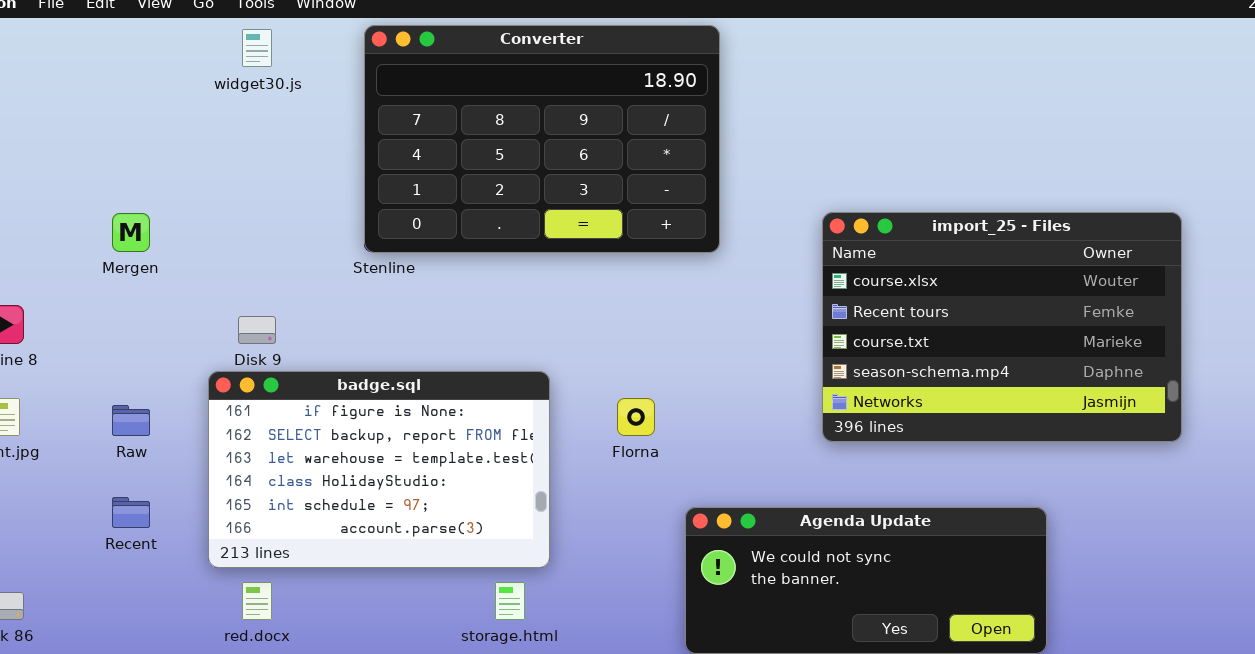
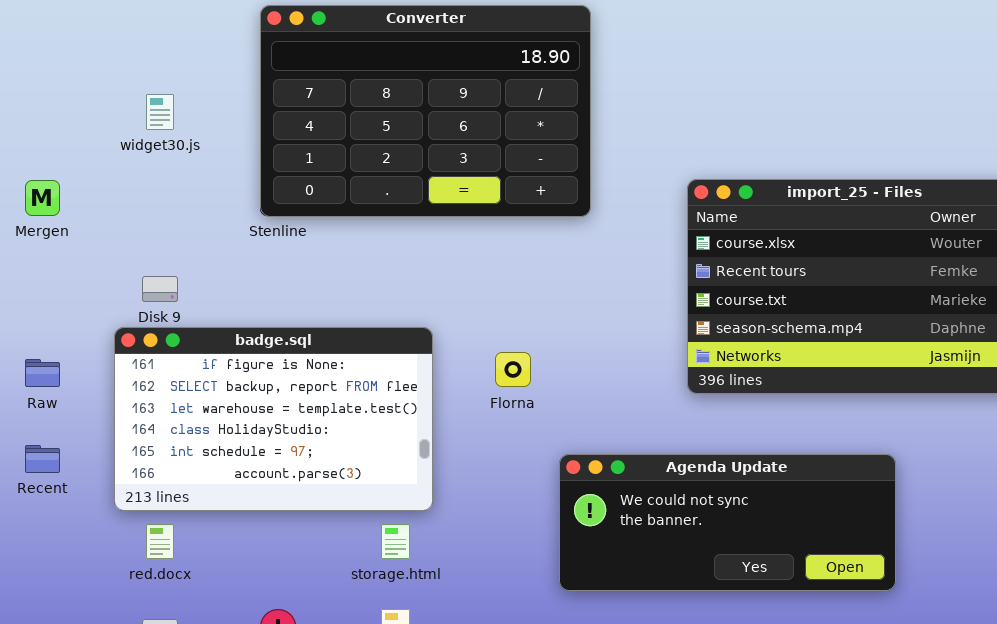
widget30.js: [242,29,272,67] -> [146,94,174,130], moved

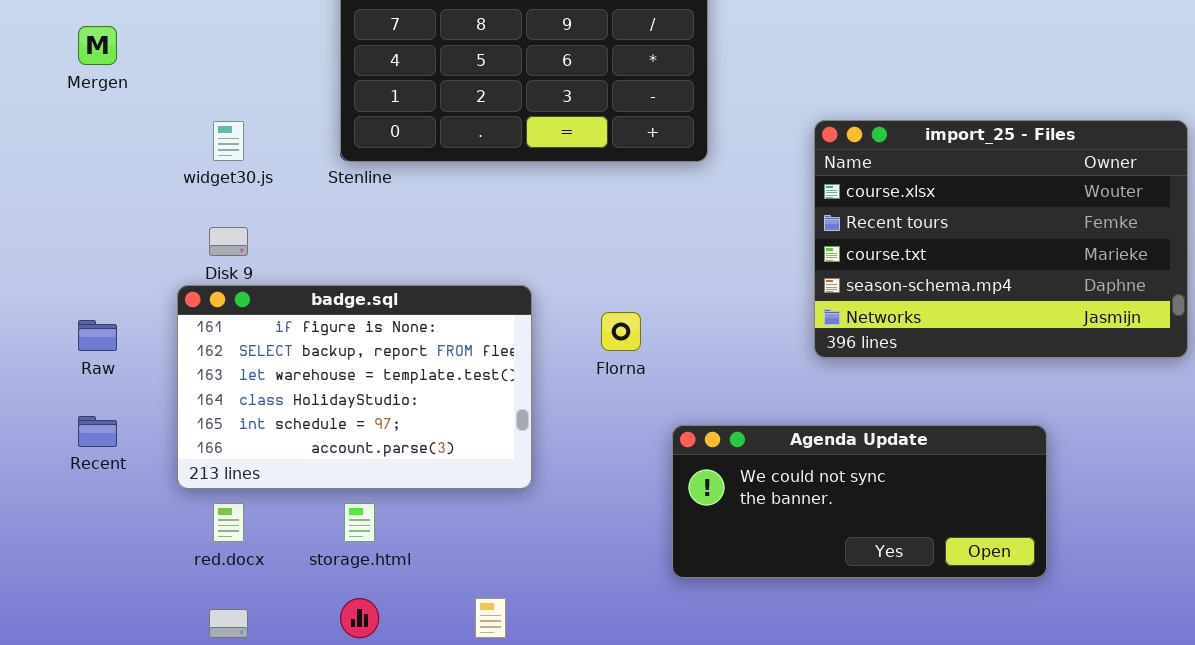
widget30.js: [146,94,174,130] -> [213,121,244,161], moved
Mergen: [25,180,60,216] -> [78,26,117,65], moved
storage.html: [381,524,410,559] -> [344,503,375,542], moved

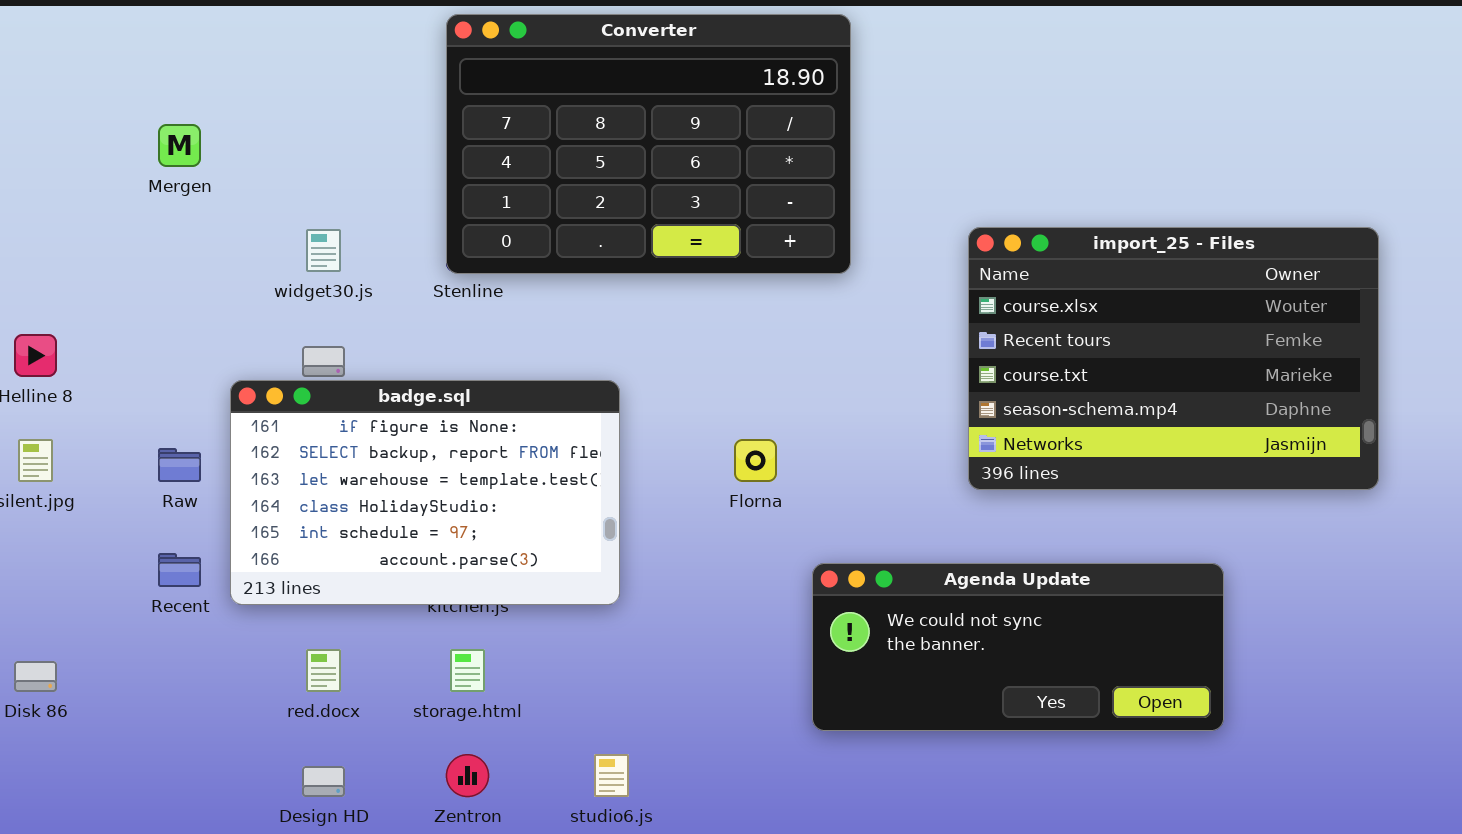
badge.sql: [177,285,532,489] -> [230,380,620,605], moved

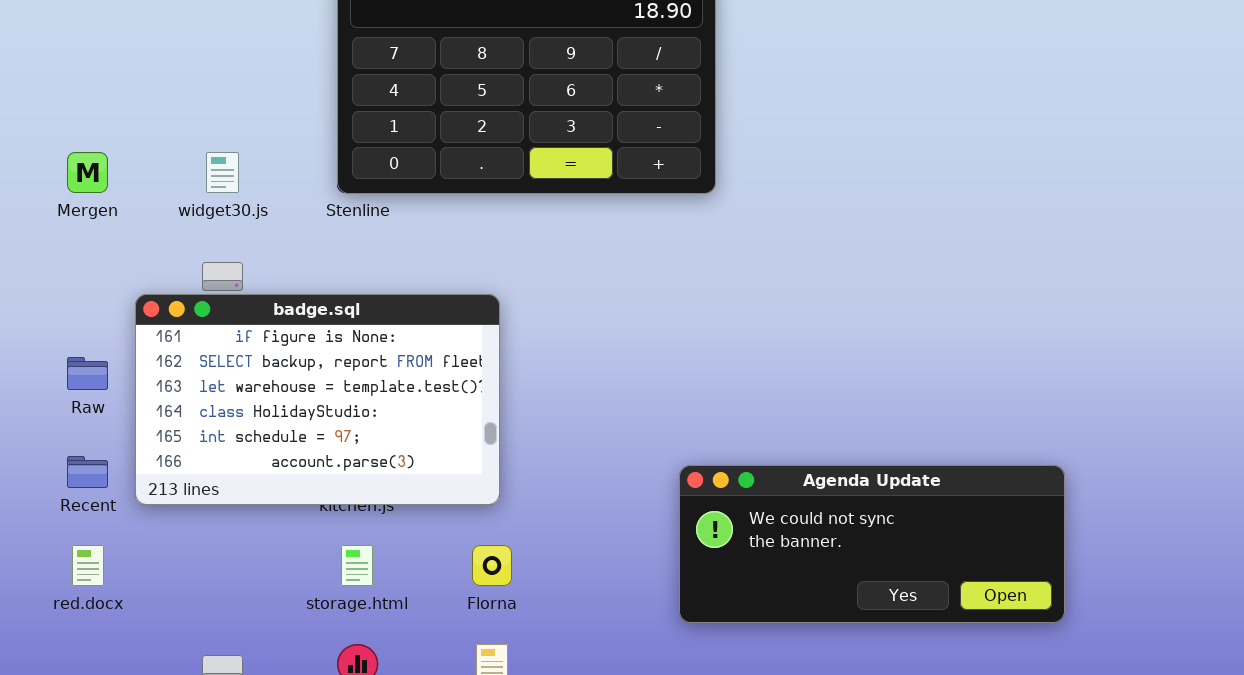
Mergen: [158,124,201,167] -> [67,152,108,193], moved
import_25 - Files: [968,227,1379,490] -> none, closed
Florna: [734,439,777,482] -> [472,545,512,586], moved
red.docx: [306,649,341,692] -> [72,545,104,586], moved

